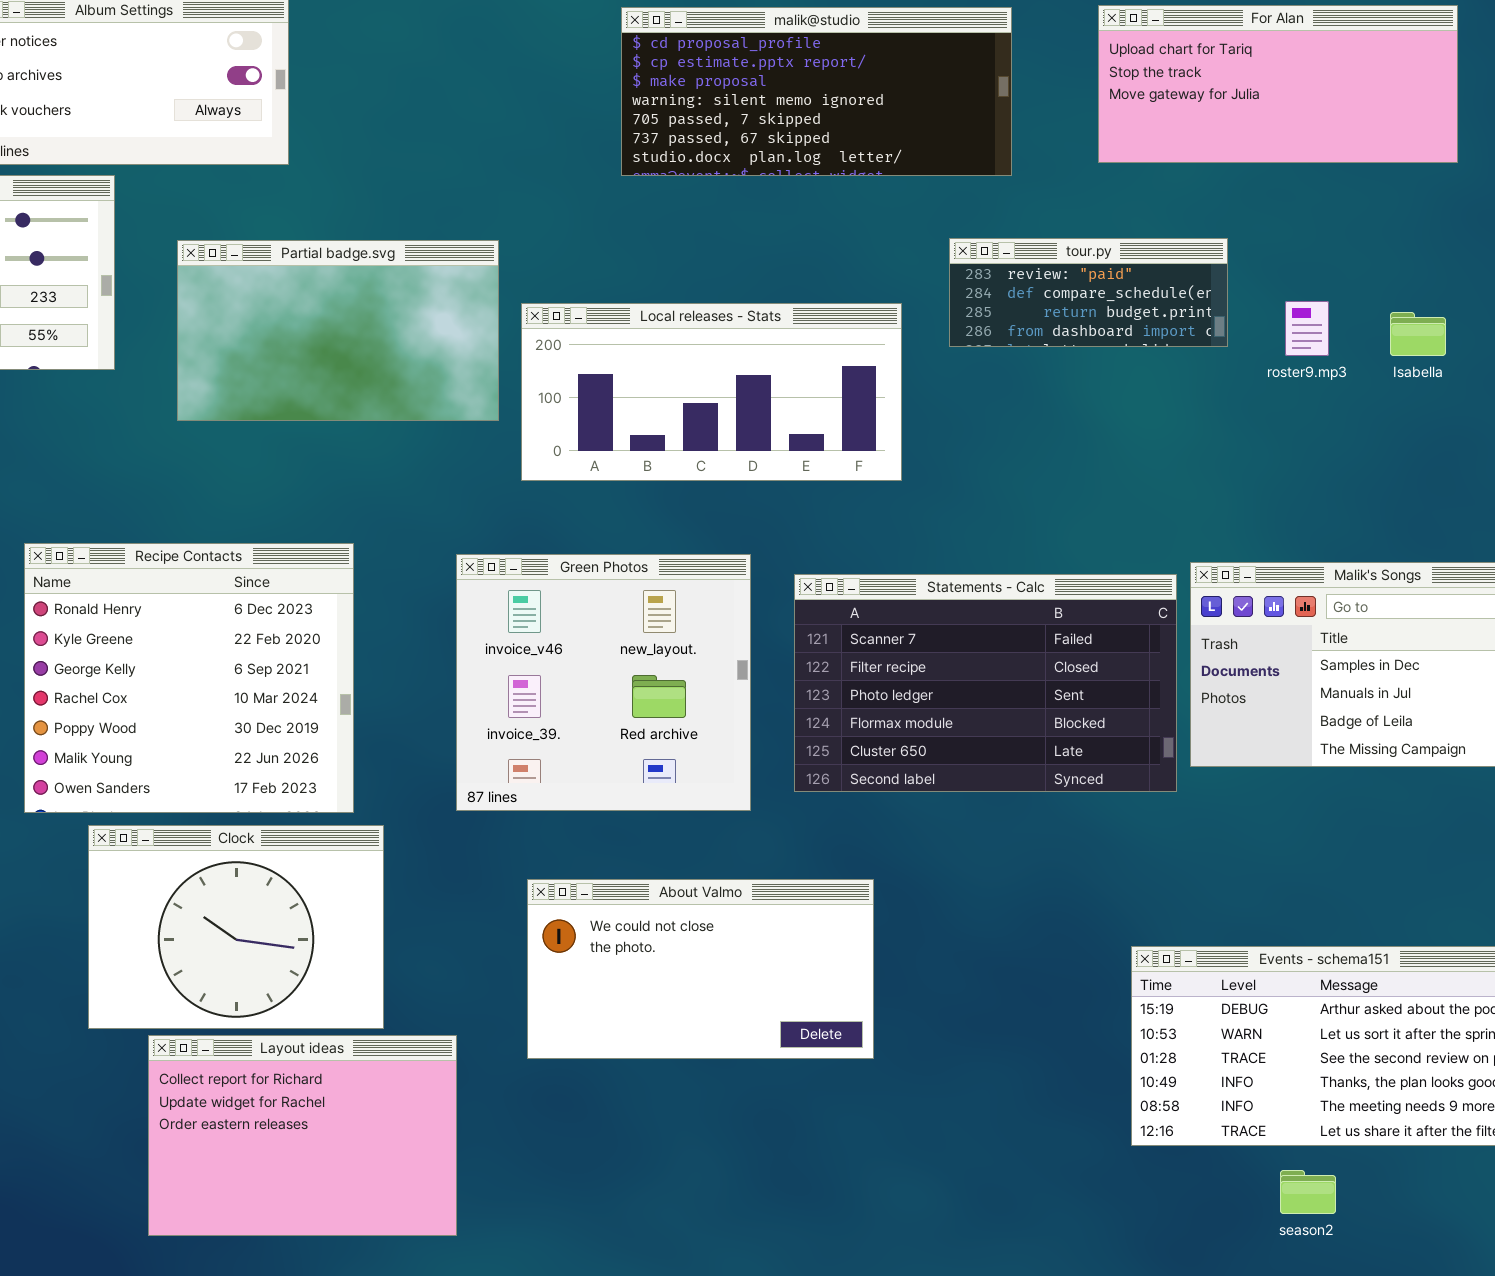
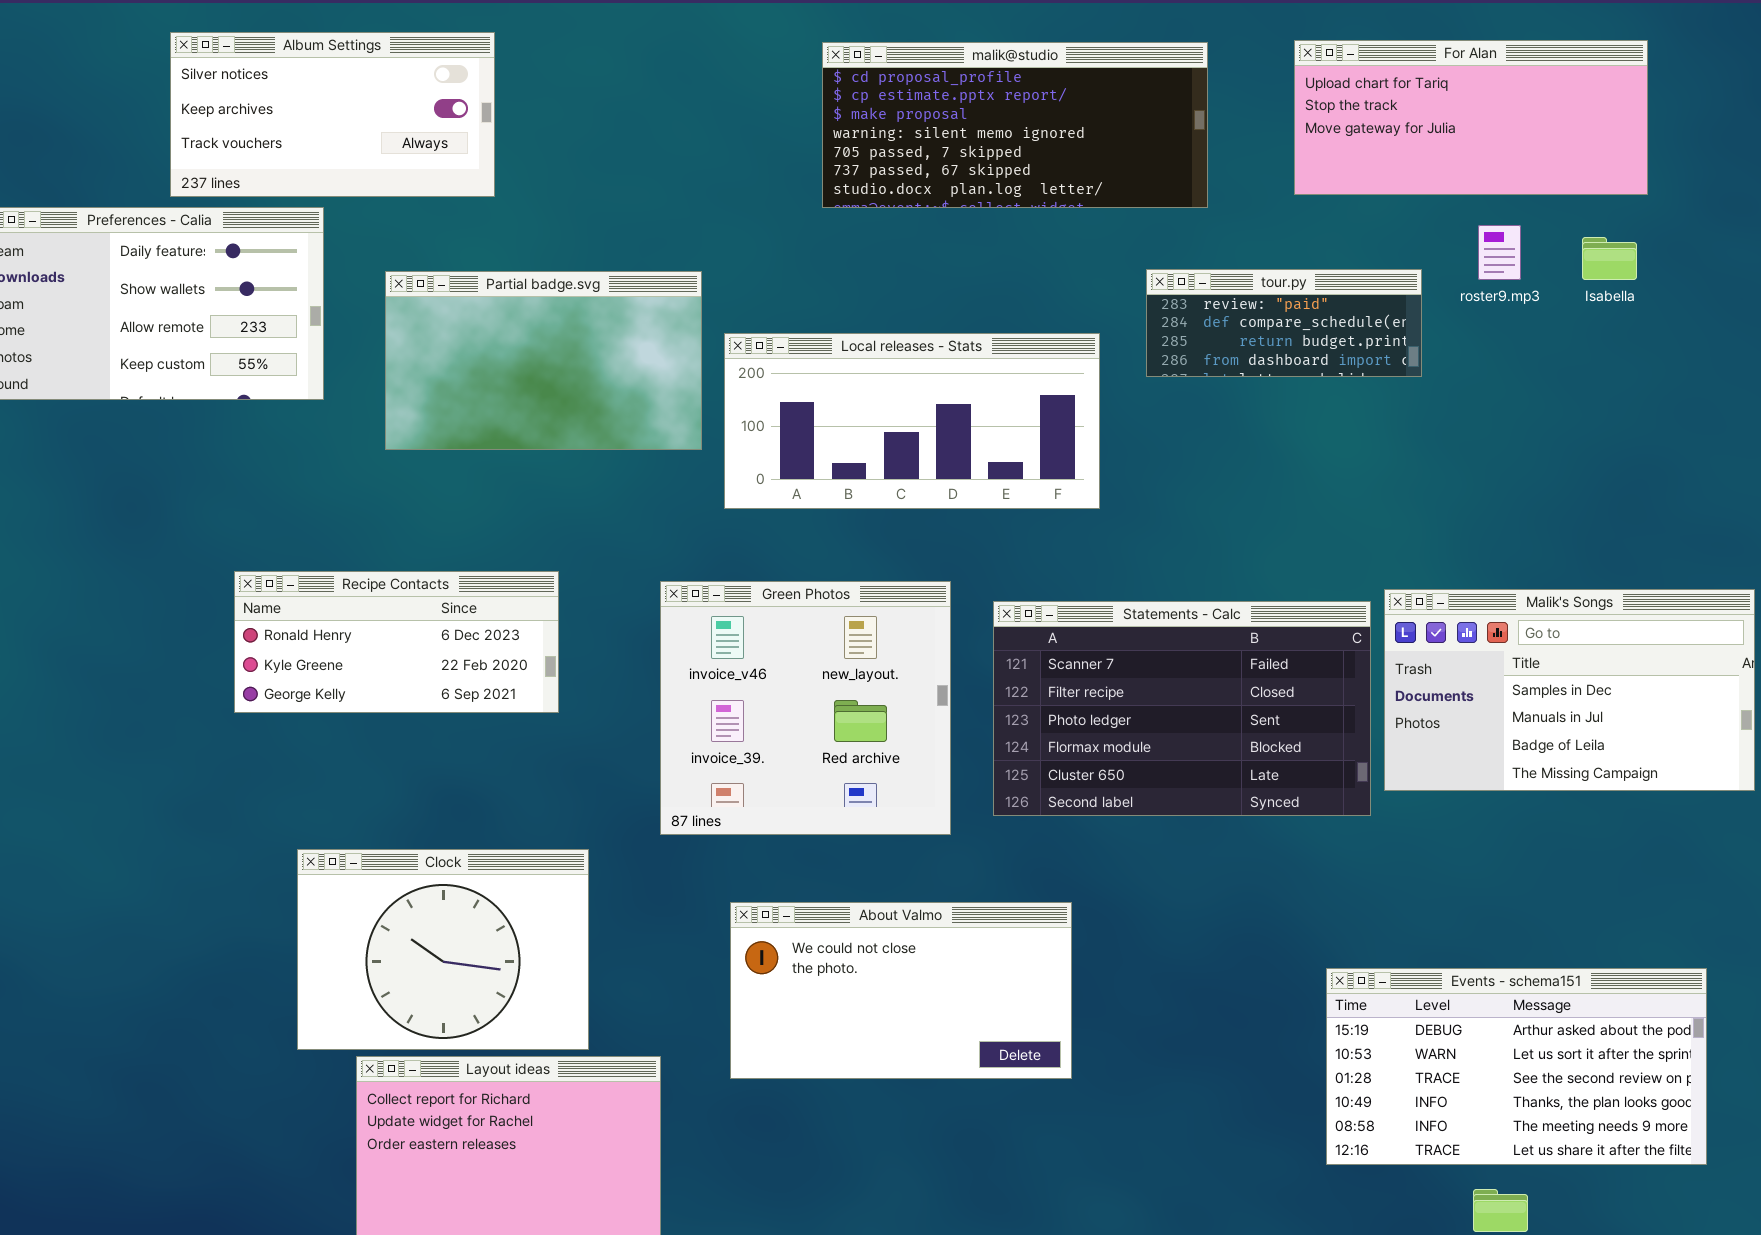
roster9.mp3: [1285,301,1329,356] -> [1478,225,1521,280], moved
Isabella: [1390,312,1446,356] -> [1582,237,1637,280], moved
Recipe Contacts: [24,543,354,813] -> [234,571,559,713], resized

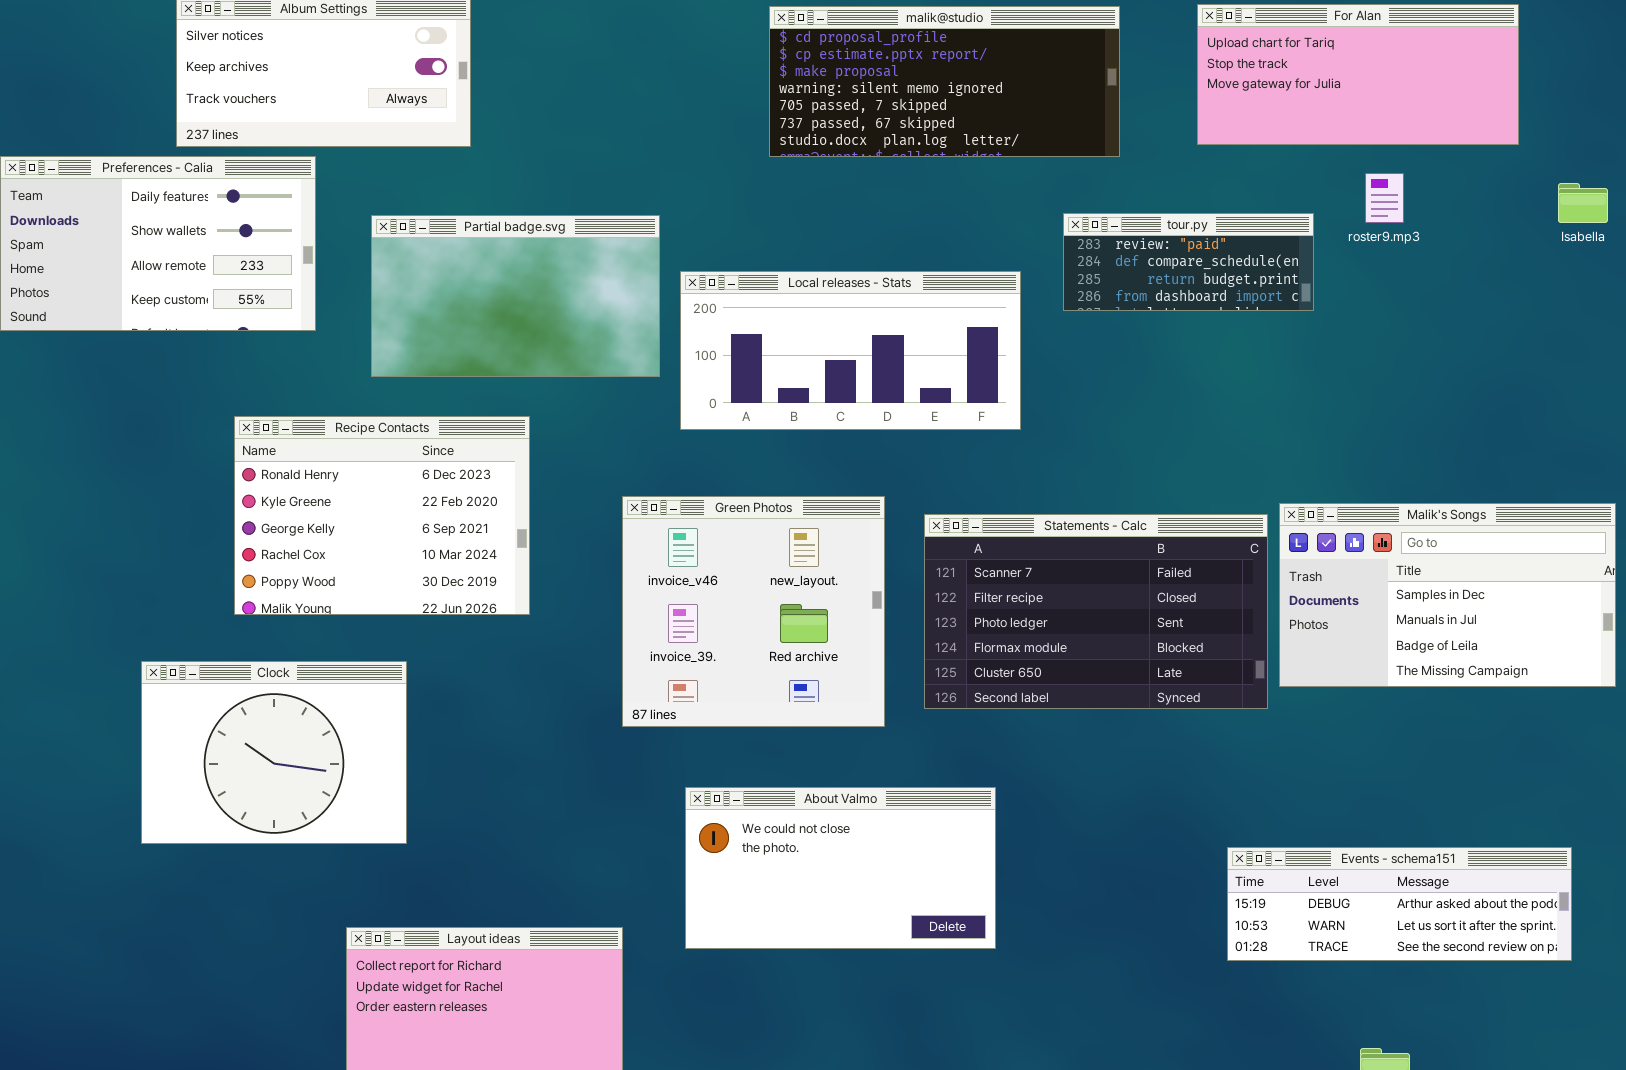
Isabella: [1582,237,1637,280] -> [1558,183,1608,223], moved
Recipe Contacts: [234,571,559,713] -> [234,416,530,615], resized
Clock: [297,849,589,1050] -> [141,661,407,844], moved
Events - schema151: [1326,968,1707,1165] -> [1227,847,1572,961], resized

